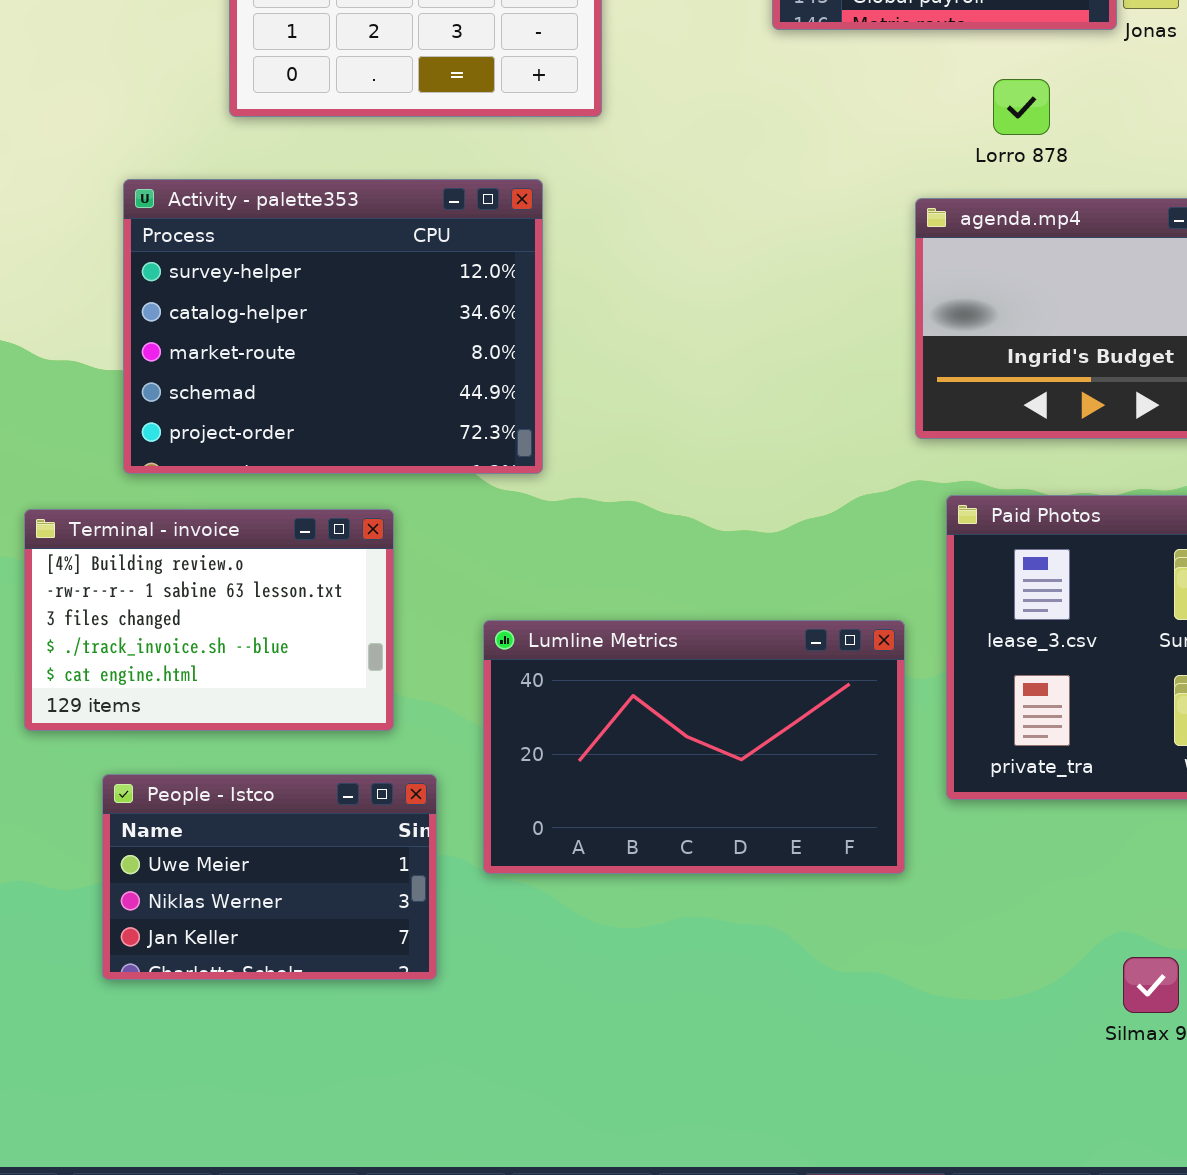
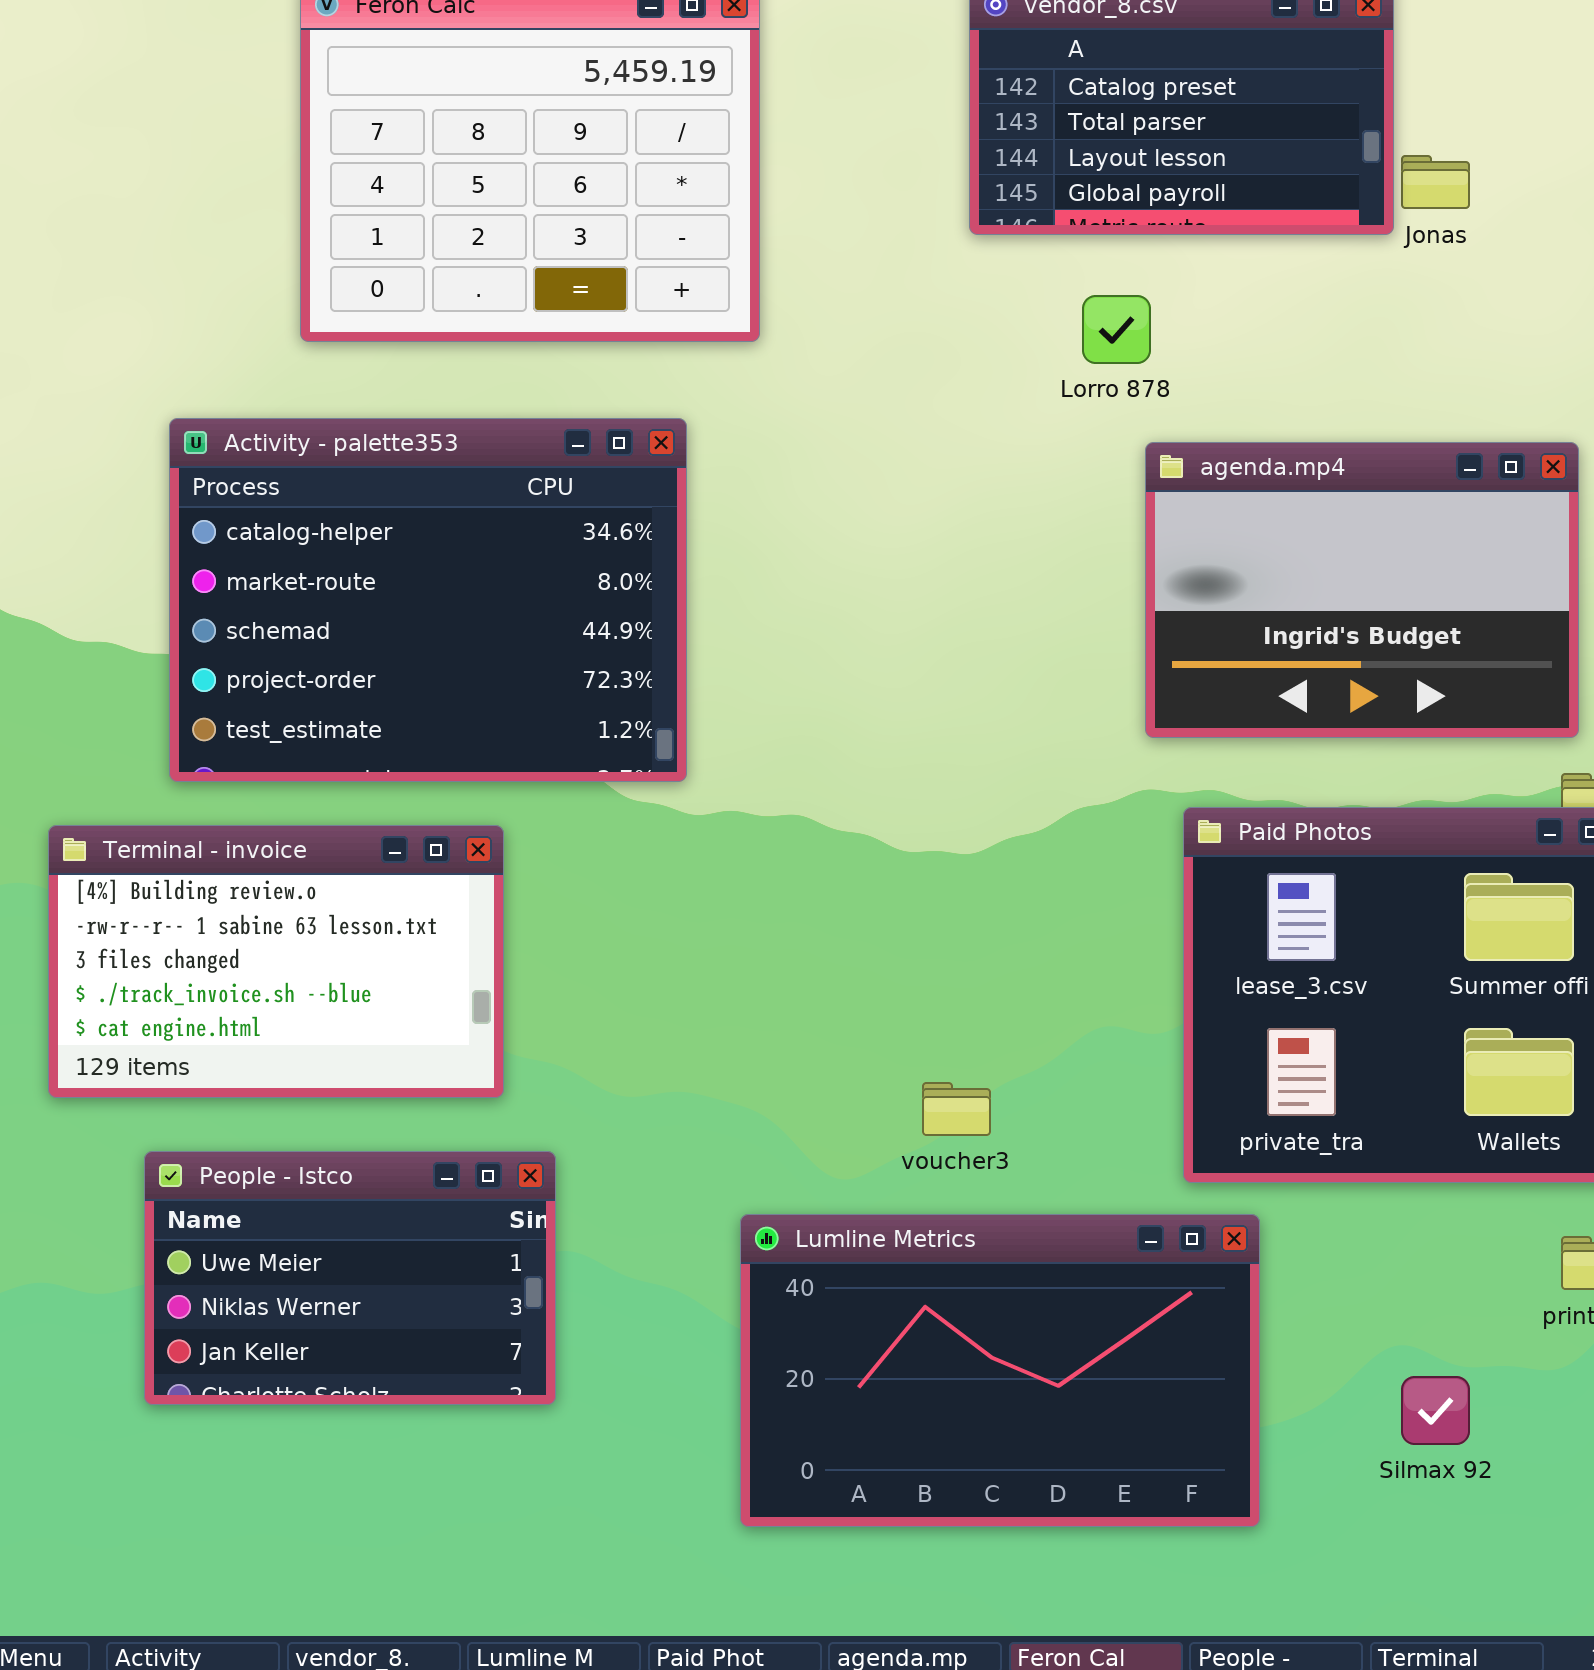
Lorro 878: [993,79,1050,135] -> [1082,295,1151,364], moved
Activity - palette353: [123,179,543,474] -> [169,418,687,782], scrolled down 1 row
Lumline Metrics: [483,620,905,874] -> [740,1214,1260,1527], moved

